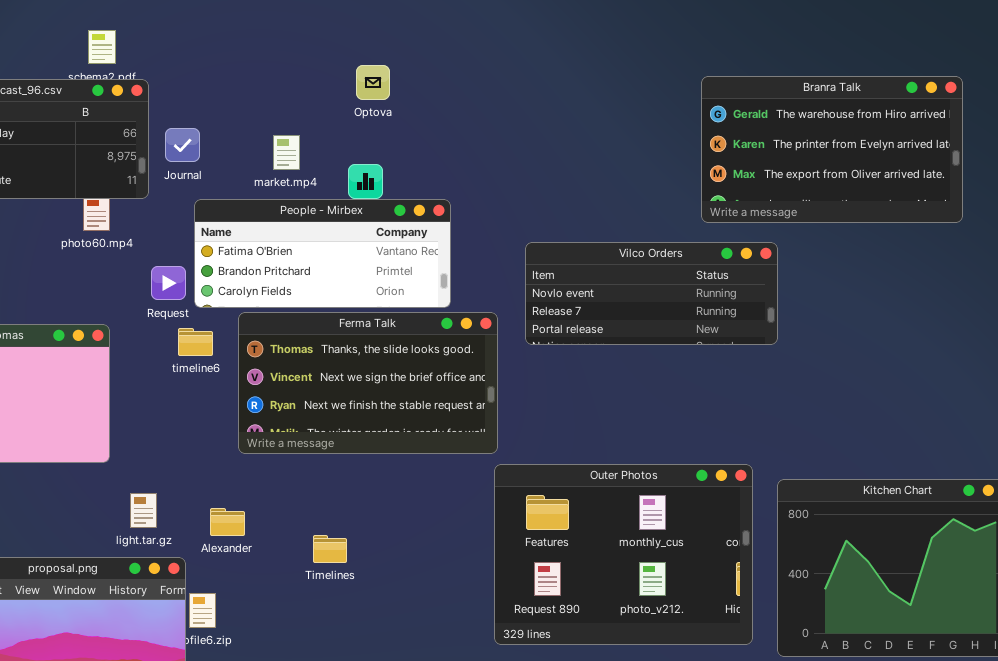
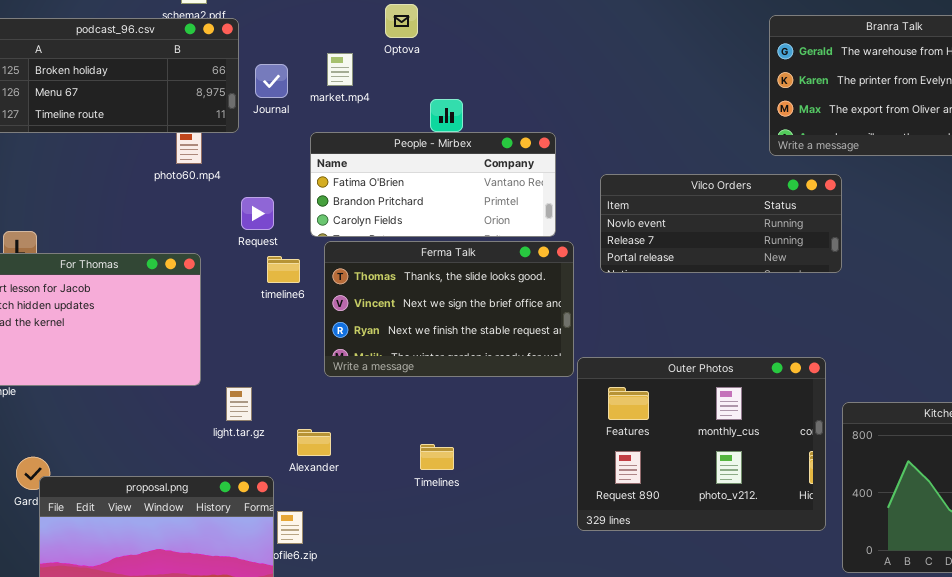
Optova: [356,65,390,100] -> [385,4,418,38], moved
market.mp4: [273,135,300,170] -> [327,53,353,86], moved
People - Mirbex: [194,199,451,308] -> [310,132,556,237], moved
Outer Photos: [494,464,753,645] -> [577,357,826,531], moved
light.tar.gz: [130,493,157,528] -> [226,387,252,421], moved
Timelines: [313,535,347,563] -> [420,444,454,470], moved

